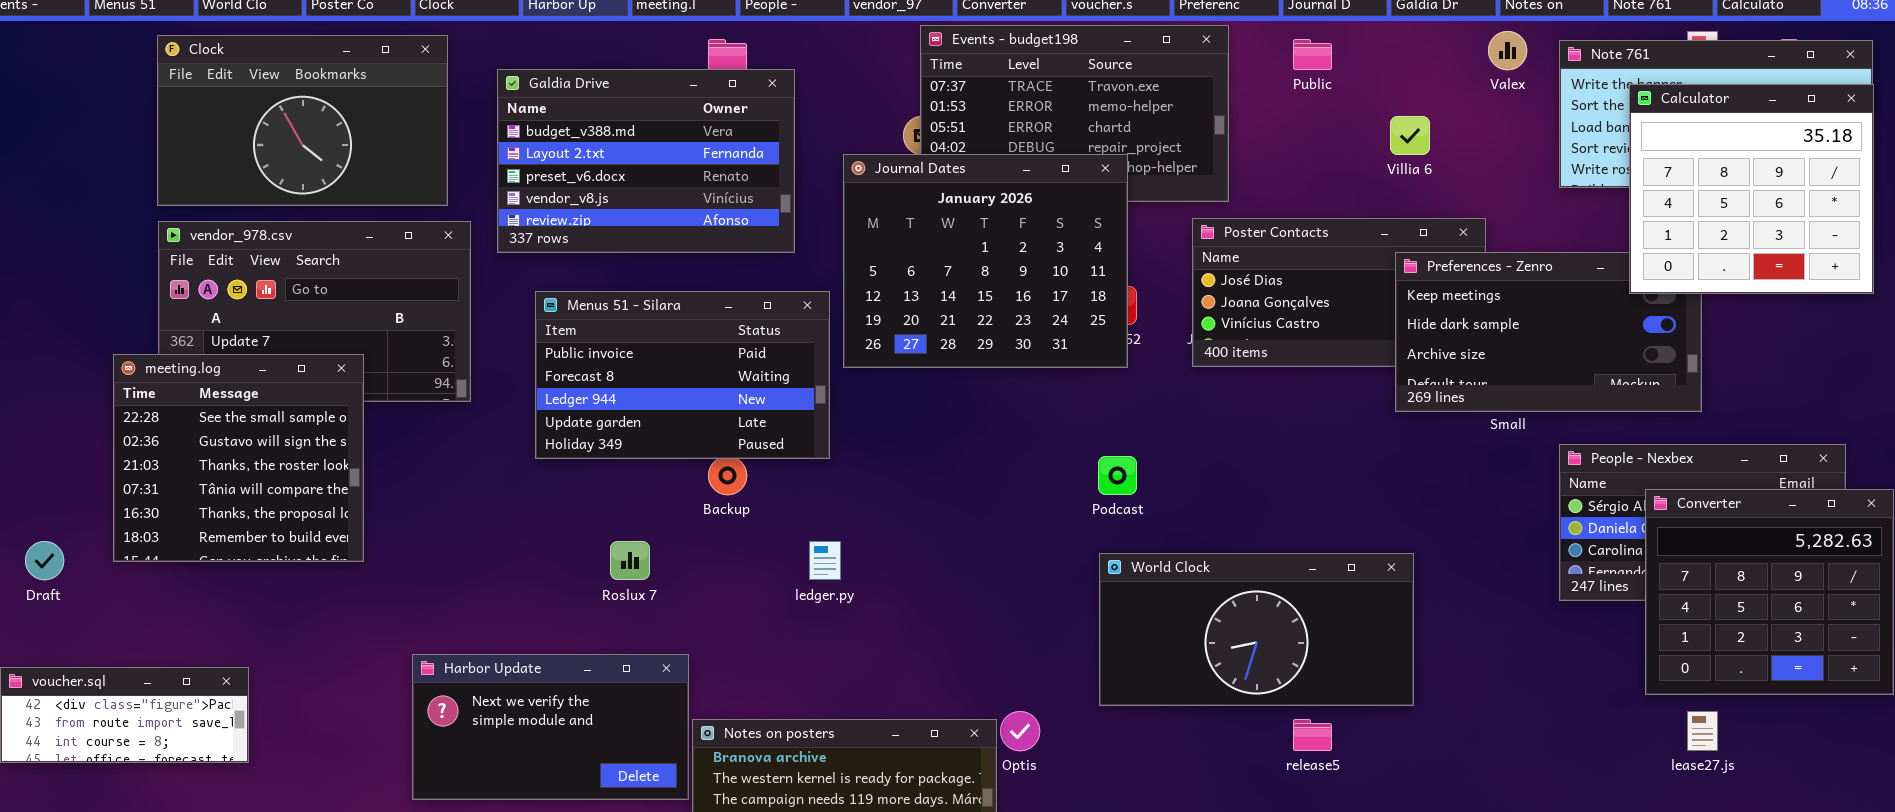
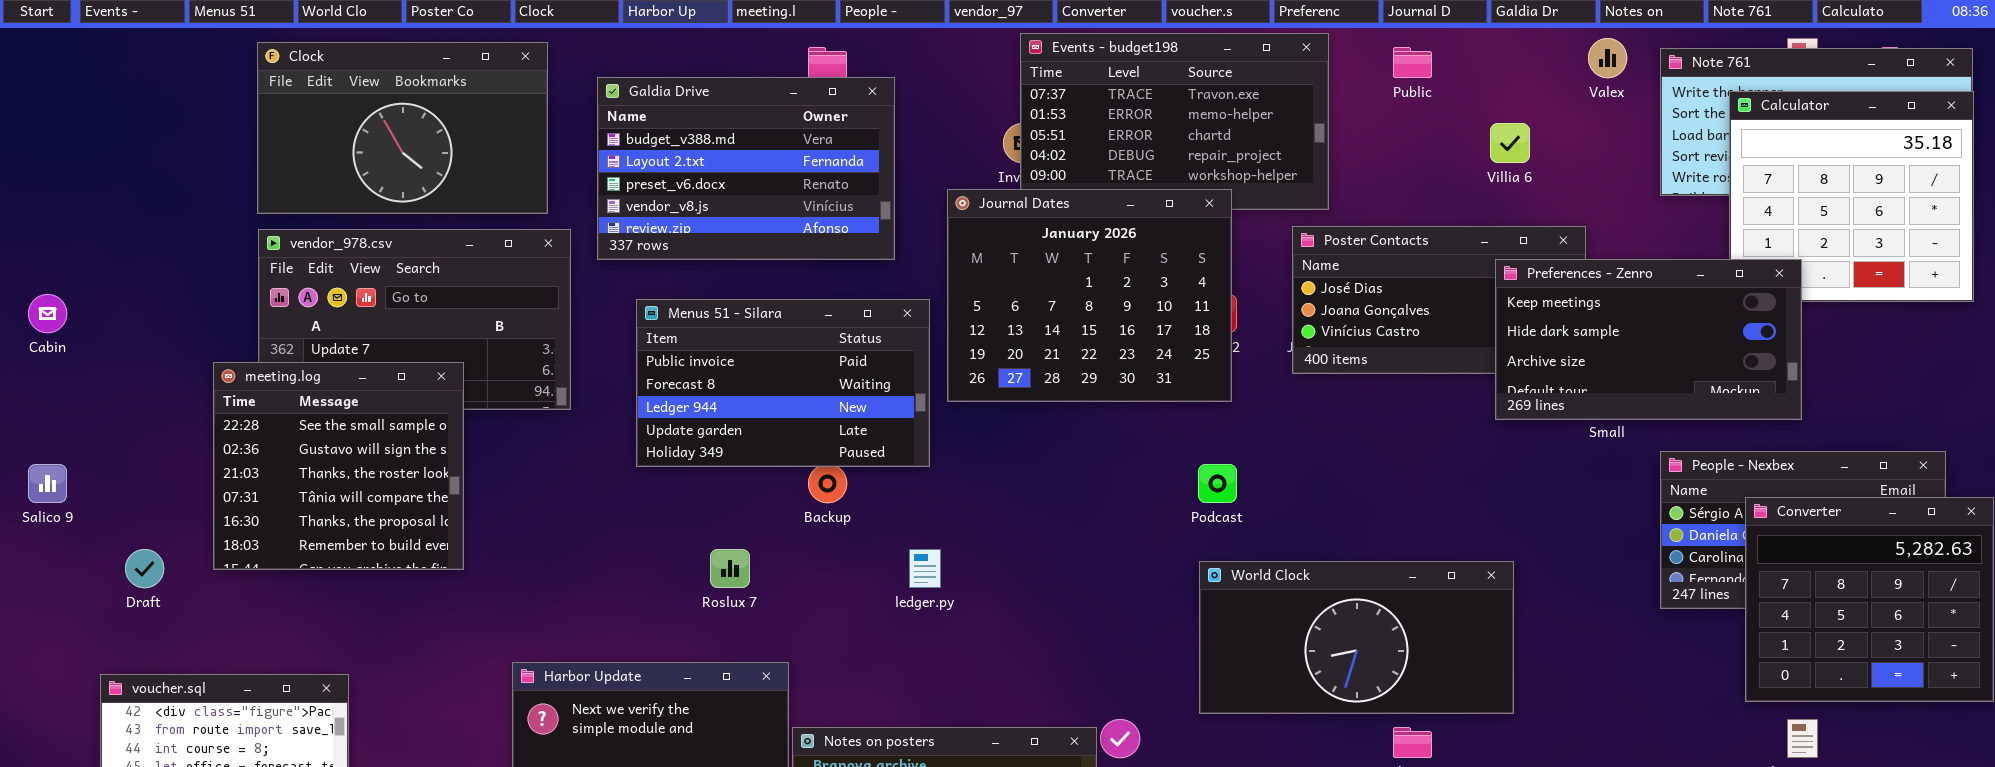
Journal Dates: [843,154,1128,368] -> [947,189,1232,402], moved
Preferences - Zenro: [1395,252,1702,412] -> [1495,259,1802,420], raised

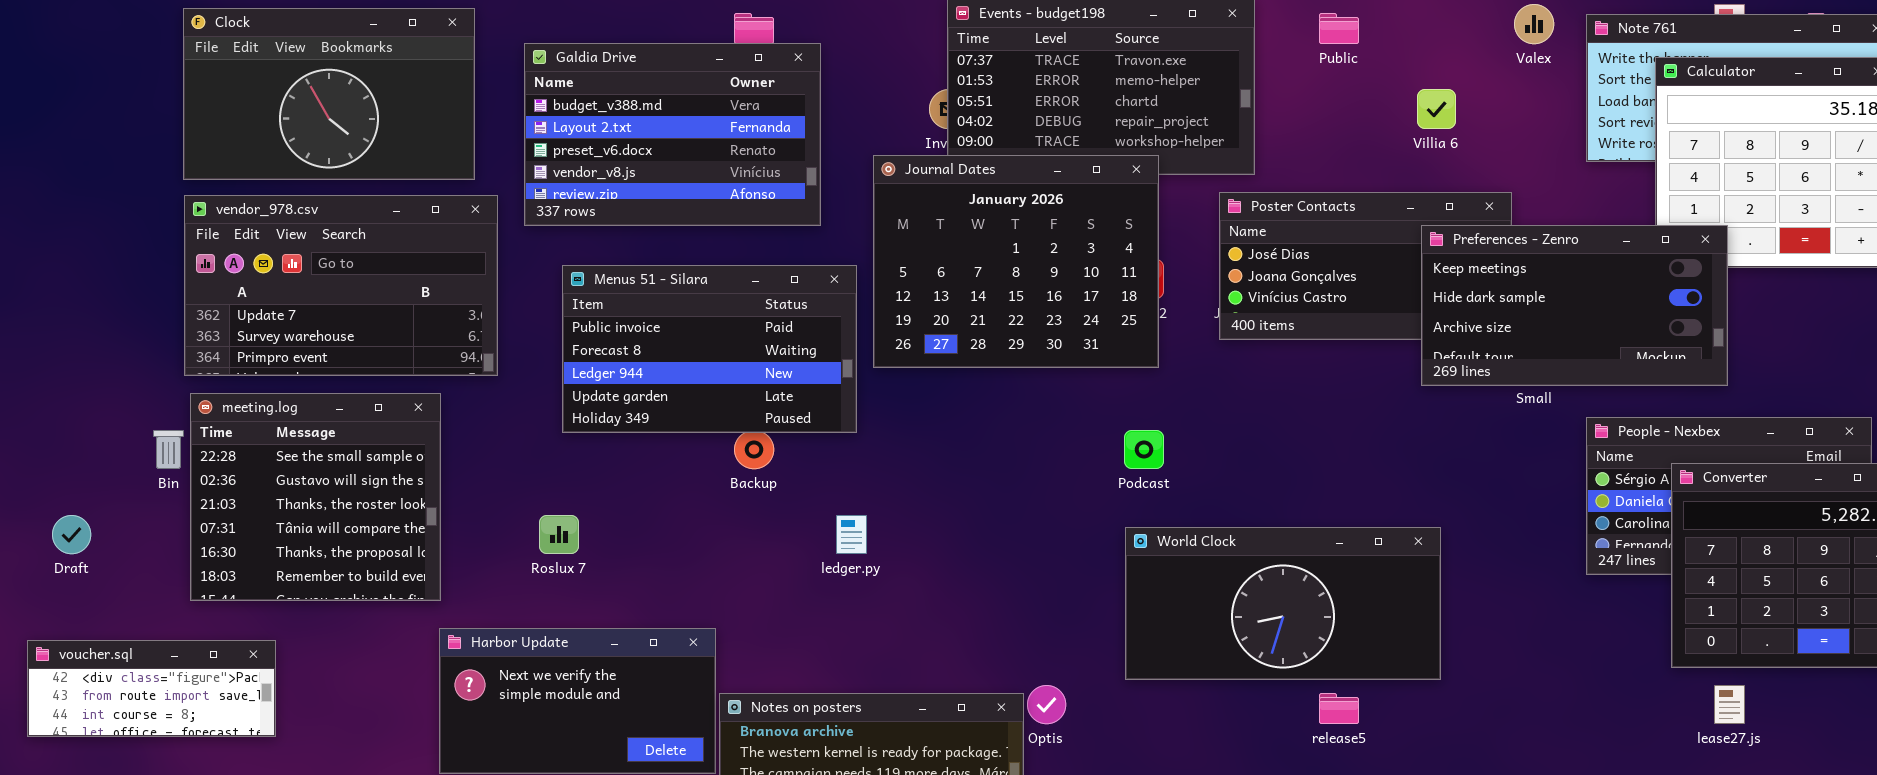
meeting.log: [213,362,464,570] -> [190,393,441,601], moved
Roslux 7: [710,549,750,588] -> [539,515,579,554], moved

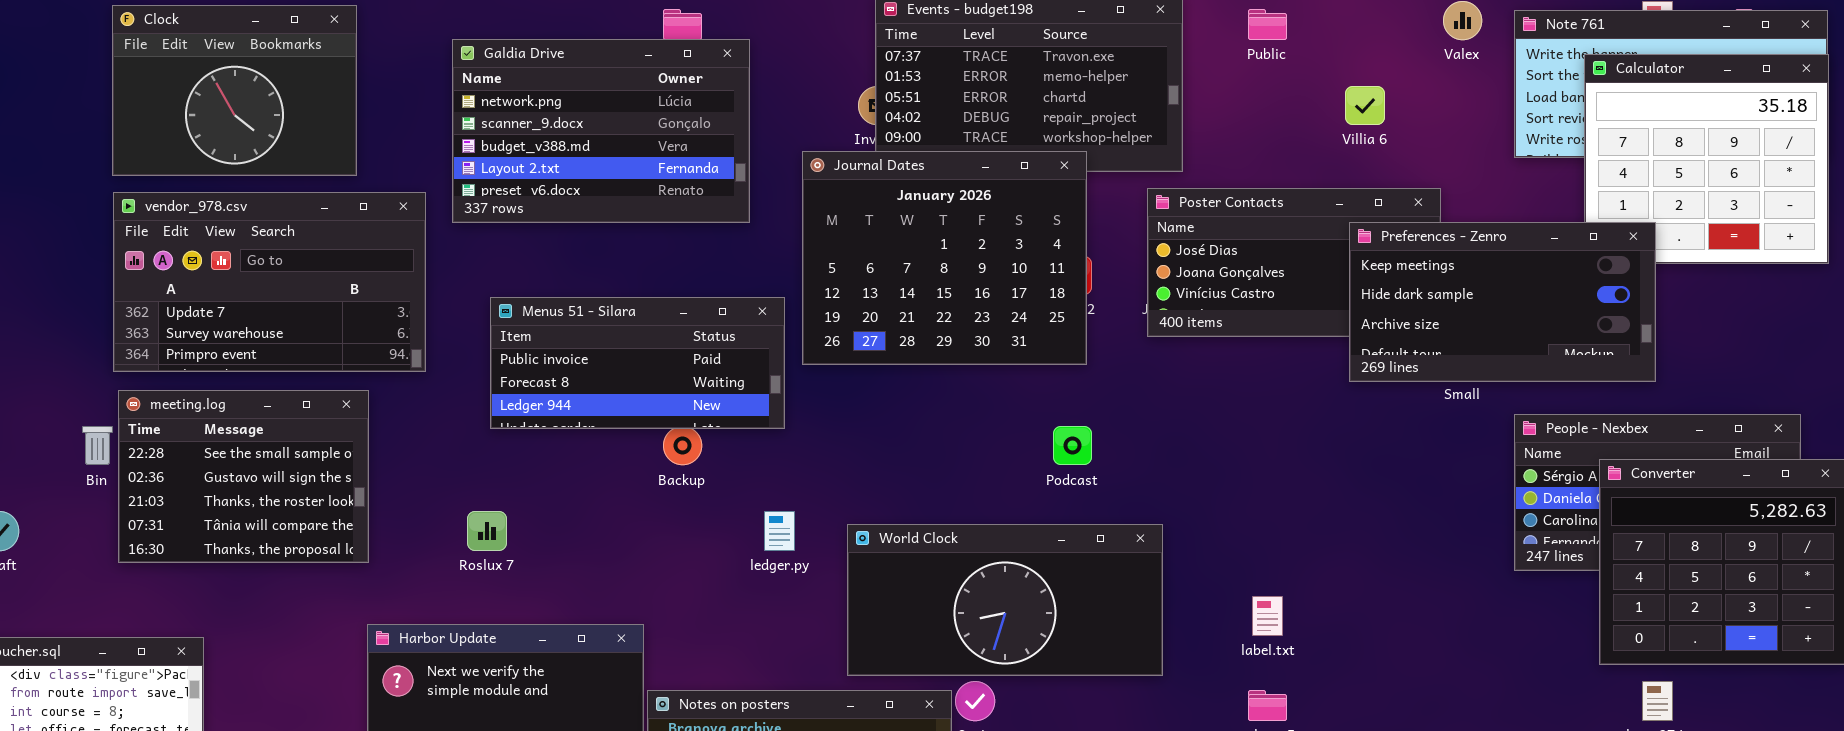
Clock: [183,8,475,180] -> [112,5,357,176], resized
Galdia Drive: [524,43,821,226] -> [452,39,750,223], scrolled up 2 rows
Menus 51 - Silara: [562,265,857,433] -> [490,297,785,429], resized
meeting.log: [190,393,441,601] -> [118,390,369,563], resized
World Clock: [1125,527,1441,680] -> [847,524,1163,676], moved

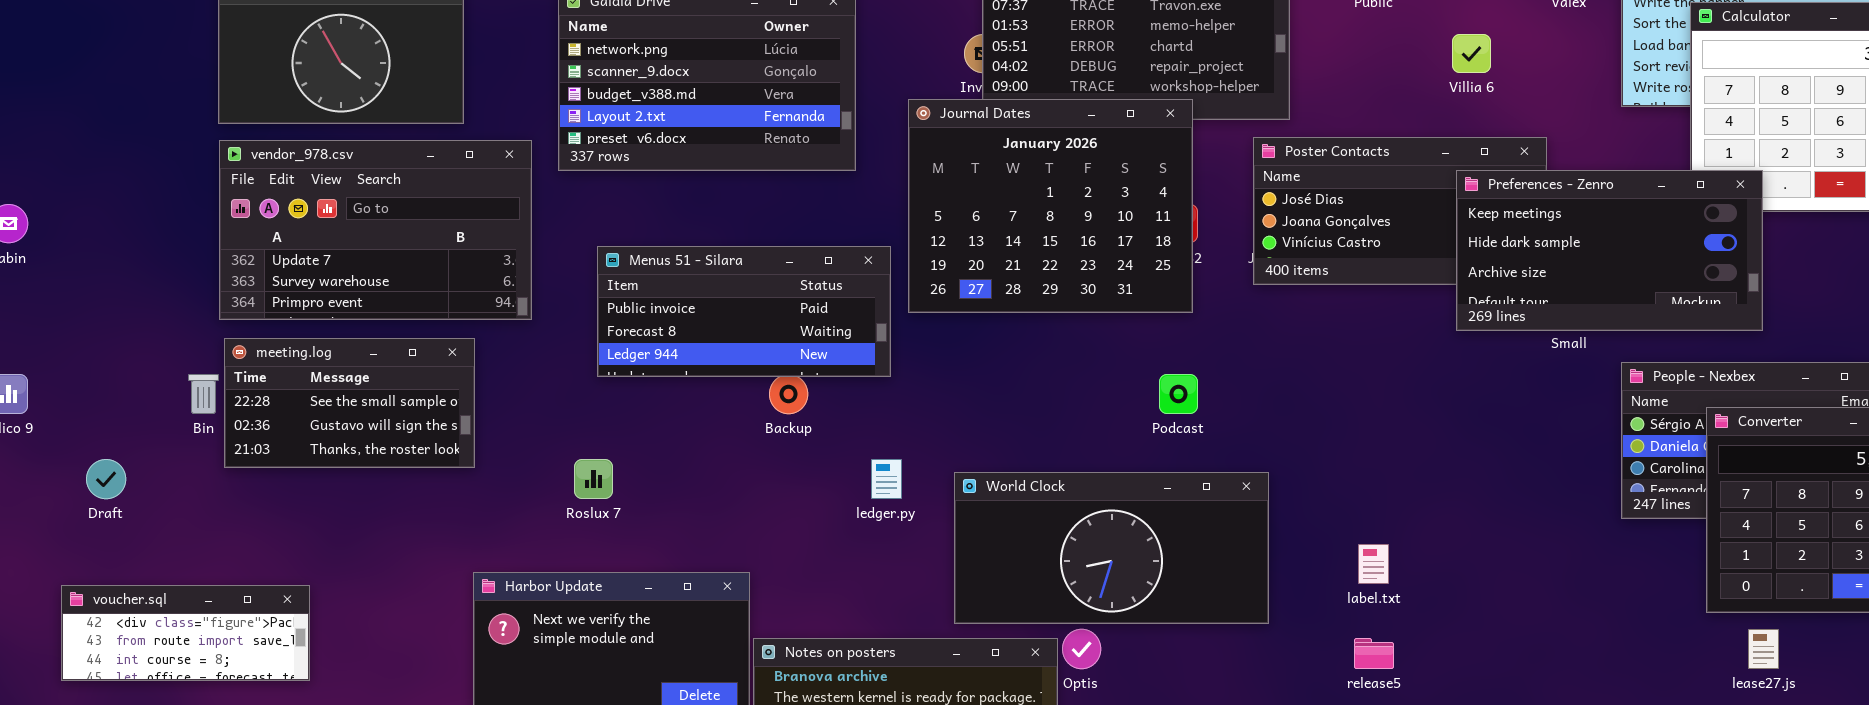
meeting.log: [118,390,369,563] -> [224,338,475,468], resized

